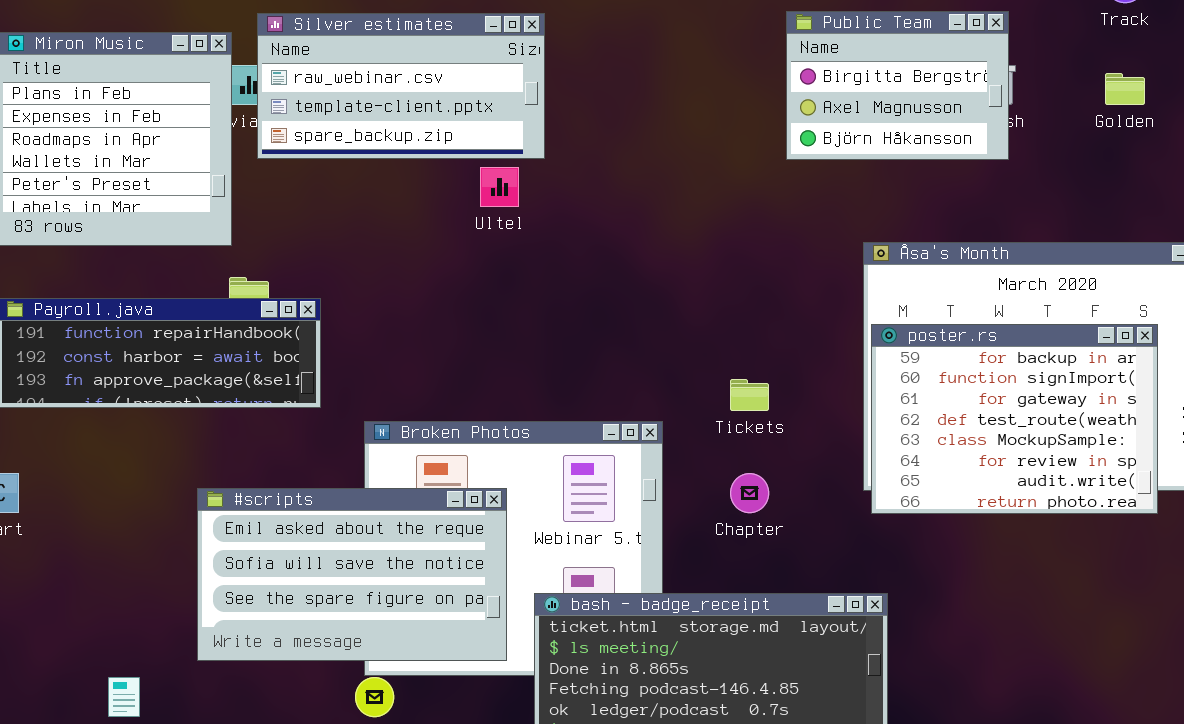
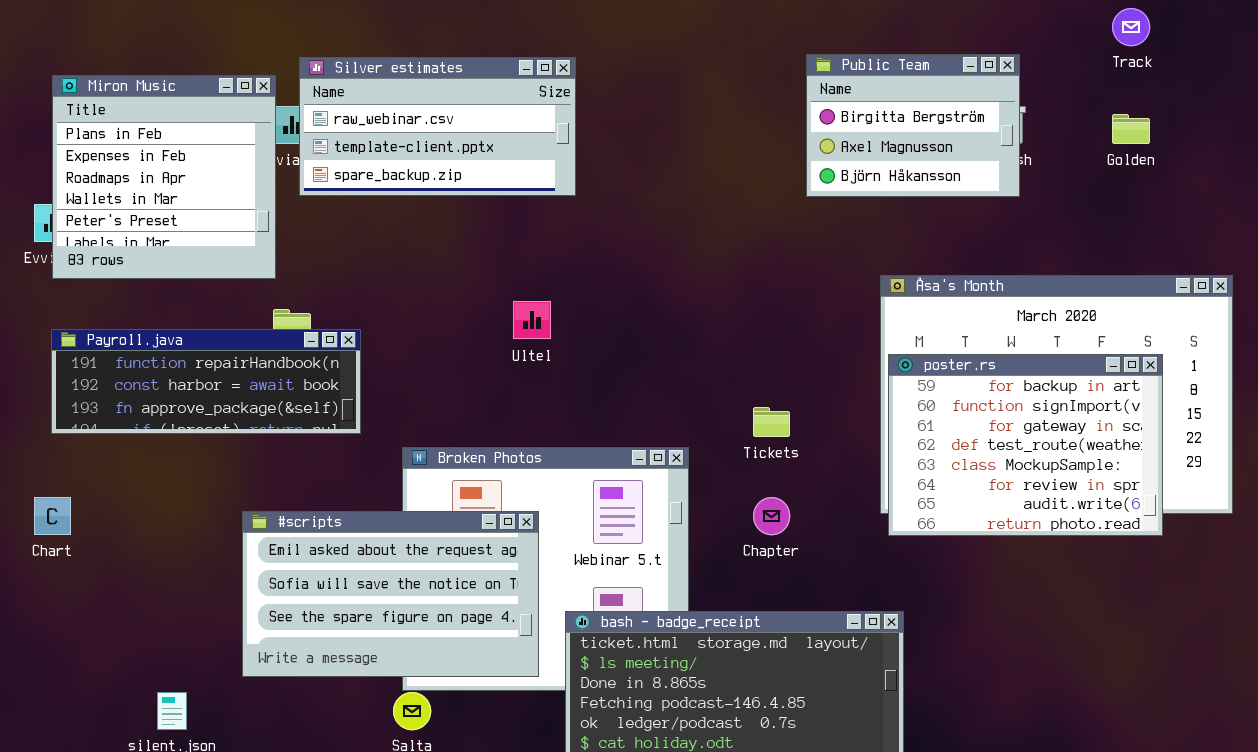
Ultel: [480,167,519,207] -> [513,301,551,339], moved

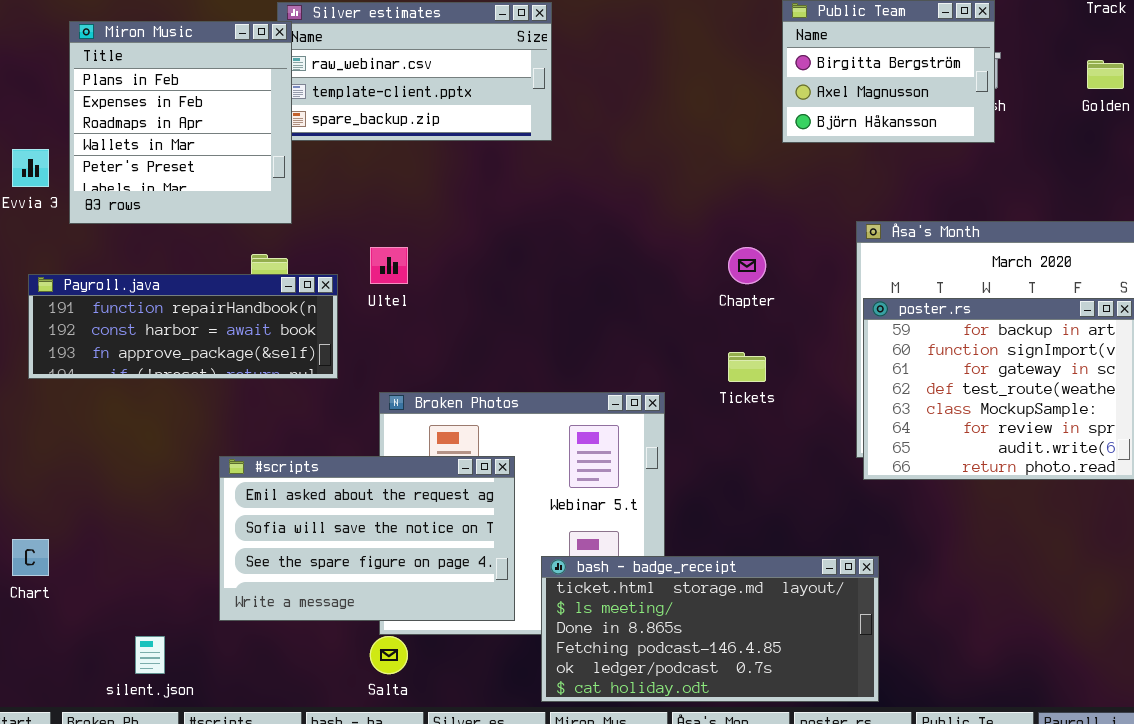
Miron Music: [52,75,276,279] -> [69,21,292,224], moved
Ultel: [513,301,551,339] -> [370,247,408,284], moved
Chart: [34,497,71,535] -> [12,539,49,576], moved
Chapter: [753,497,790,535] -> [728,247,766,284], moved

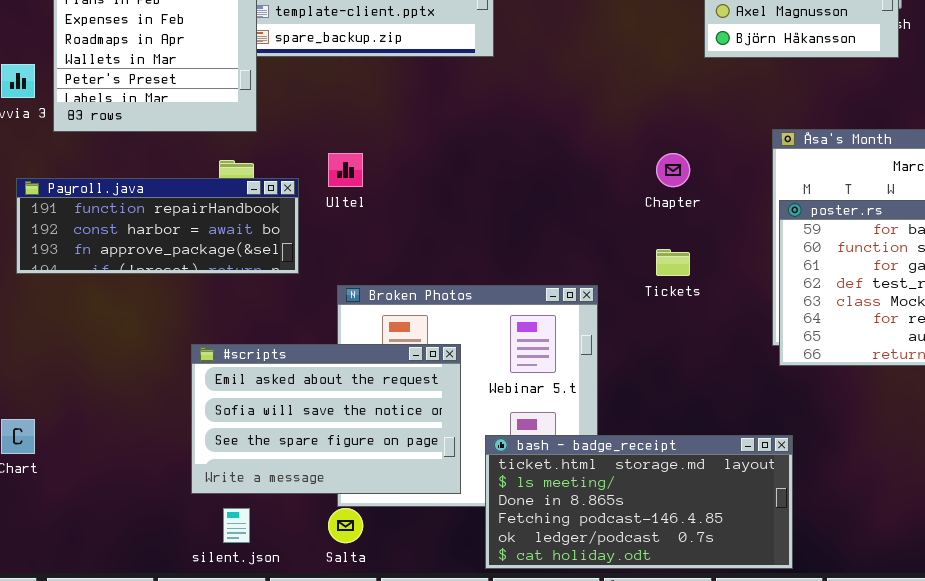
silent.json: [135,636,165,674] -> [223,508,250,543], moved

